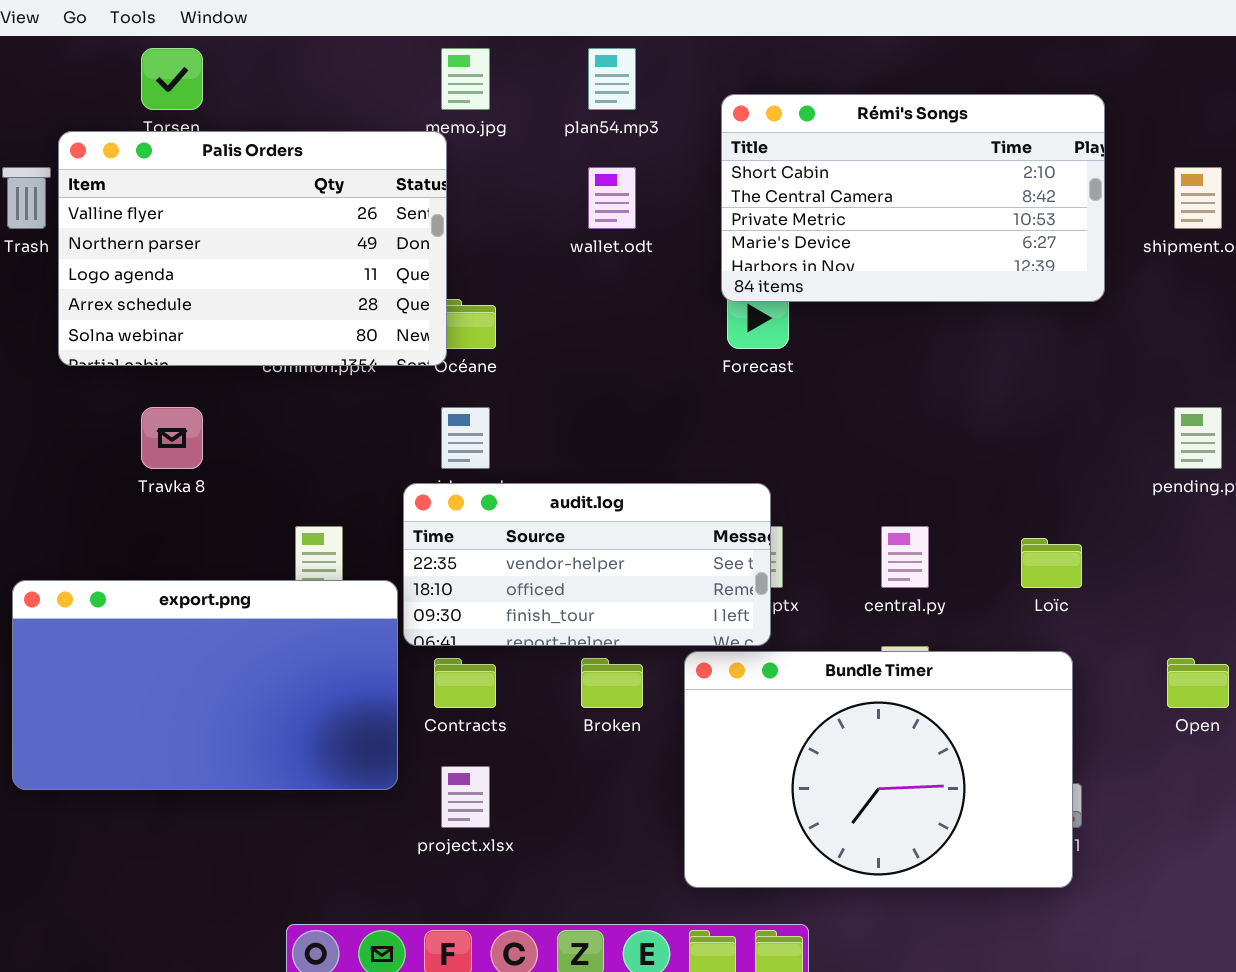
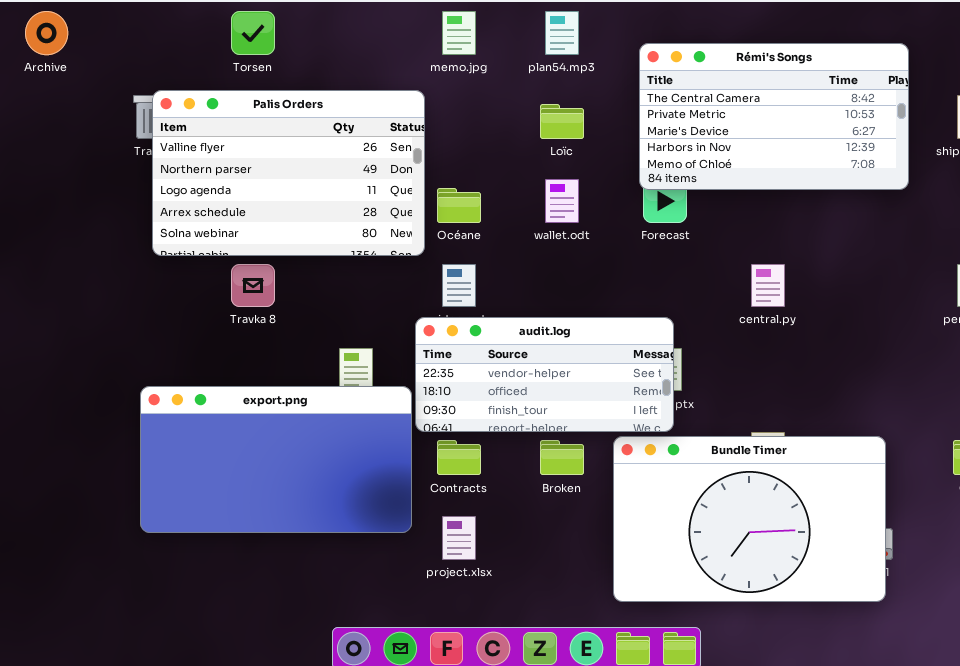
Rémi's Songs: [721,94,1105,302] -> [639,43,909,190], scrolled down 1 row
Palis Orders: [58,131,447,366] -> [152,90,425,256], moved
wallet.odt: [588,167,636,229] -> [545,179,579,223], moved
central.py: [881,526,929,588] -> [751,264,785,307], moved
Loïc: [1021,538,1082,588] -> [540,104,584,139], moved

